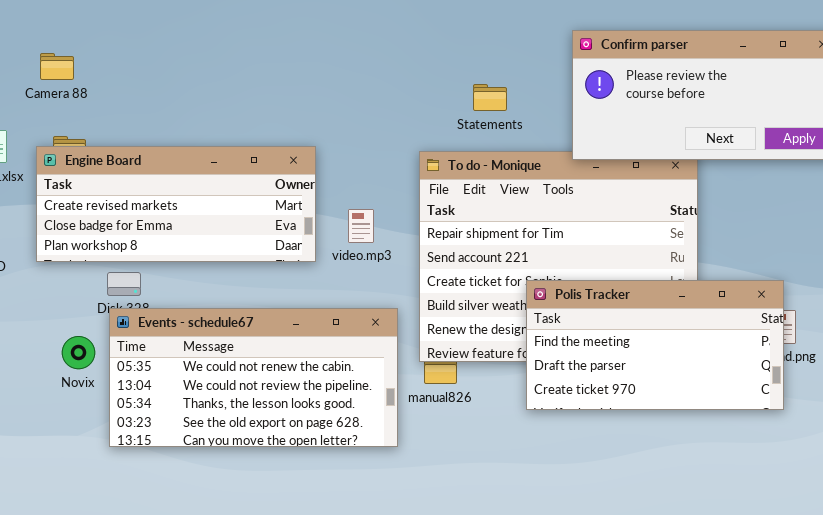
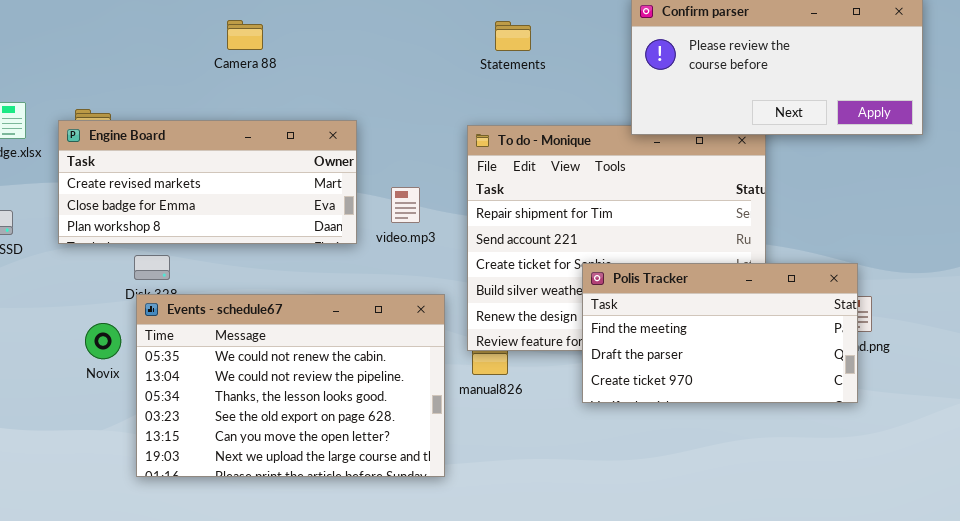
Camera 88: [40,53,74,80] -> [227,20,263,50], moved
Statements: [473,84,507,111] -> [495,21,531,51], moved
Events - schedule67: [109,308,398,447] -> [136,294,445,477], resized

